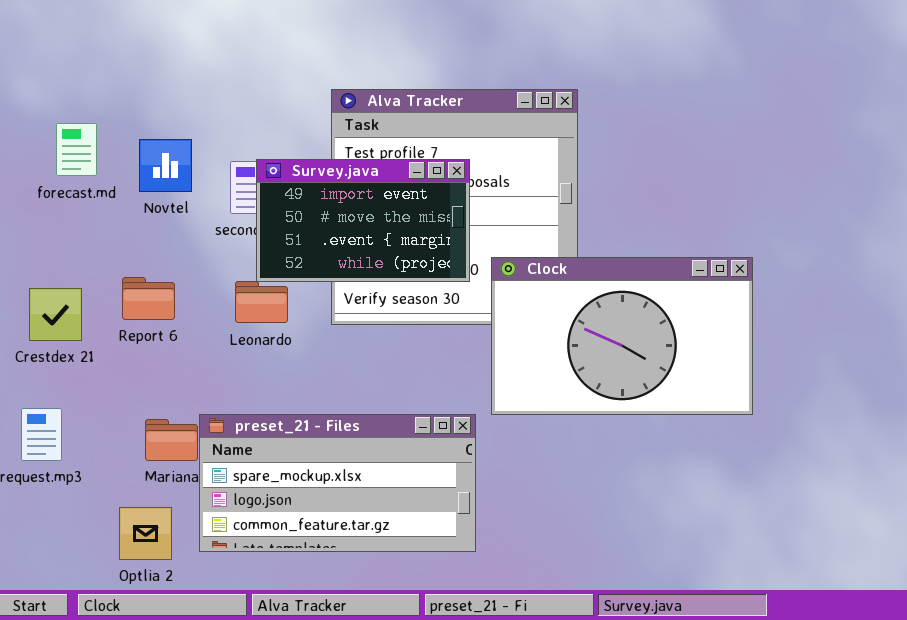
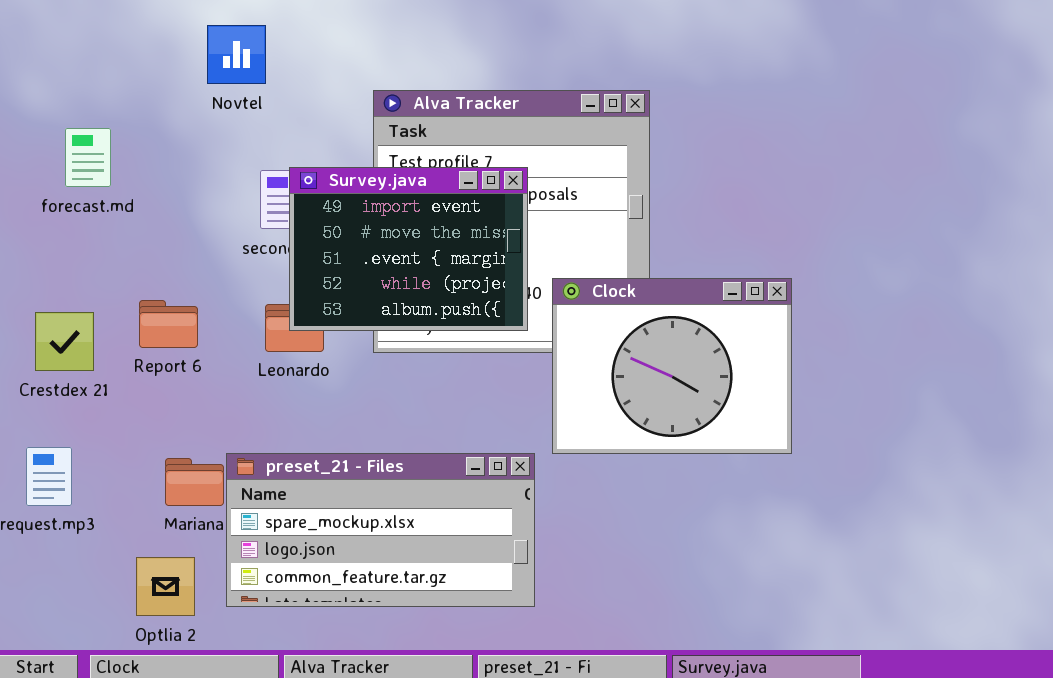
Novtel: [139,139,192,192] -> [207,25,266,84], moved
Survey.java: [256,159,470,282] -> [289,167,528,331], resized
Clock: [491,257,753,415] -> [552,278,792,454], resized

